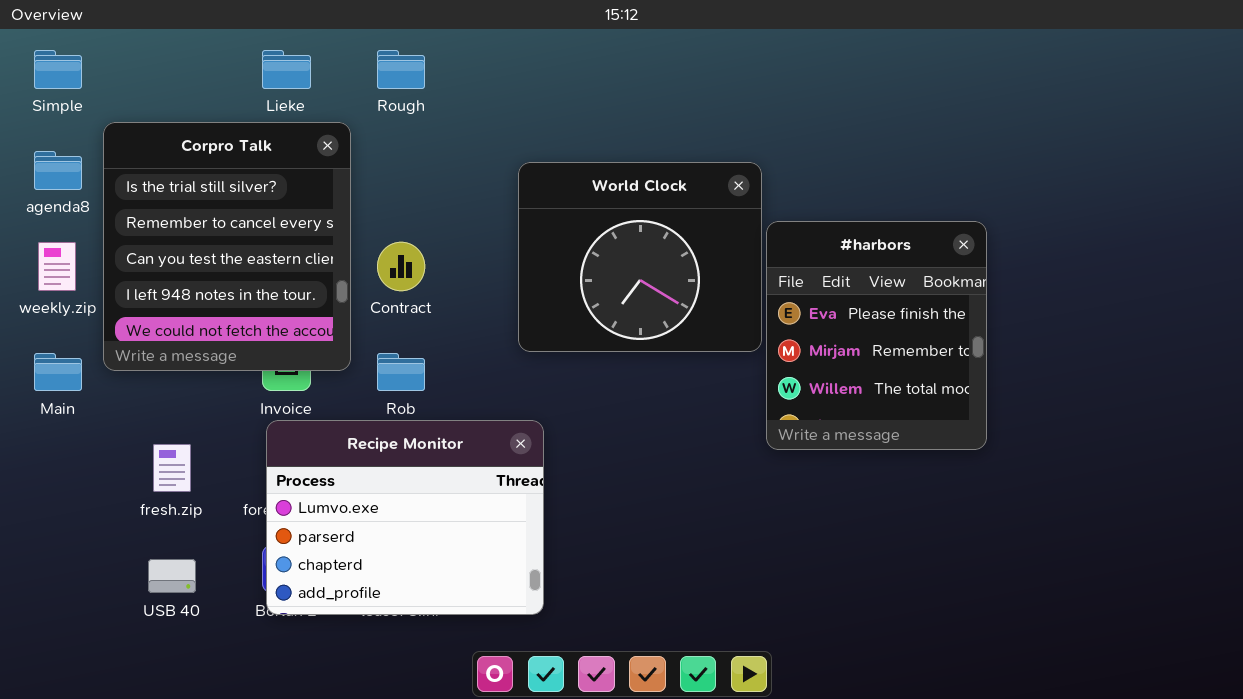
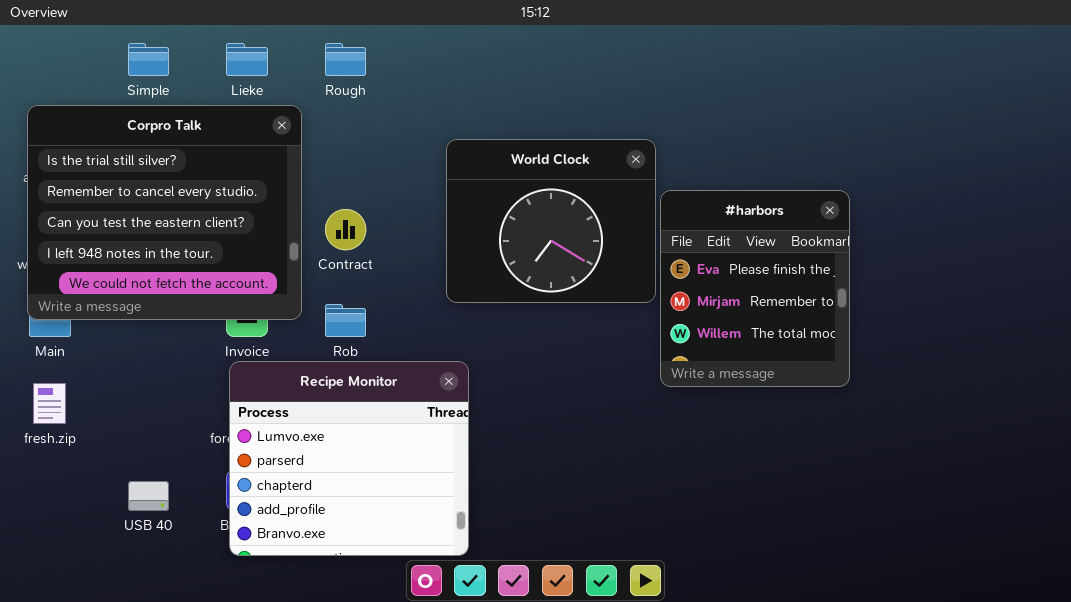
Simple: [34,50,82,89] -> [128,43,169,76], moved
Corpro Talk: [103,122,351,371] -> [27,105,302,320], resized
Recipe Monitor: [266,420,544,615] -> [229,361,469,556], resized
fresh.zip: [153,444,191,492] -> [33,383,66,424], moved

